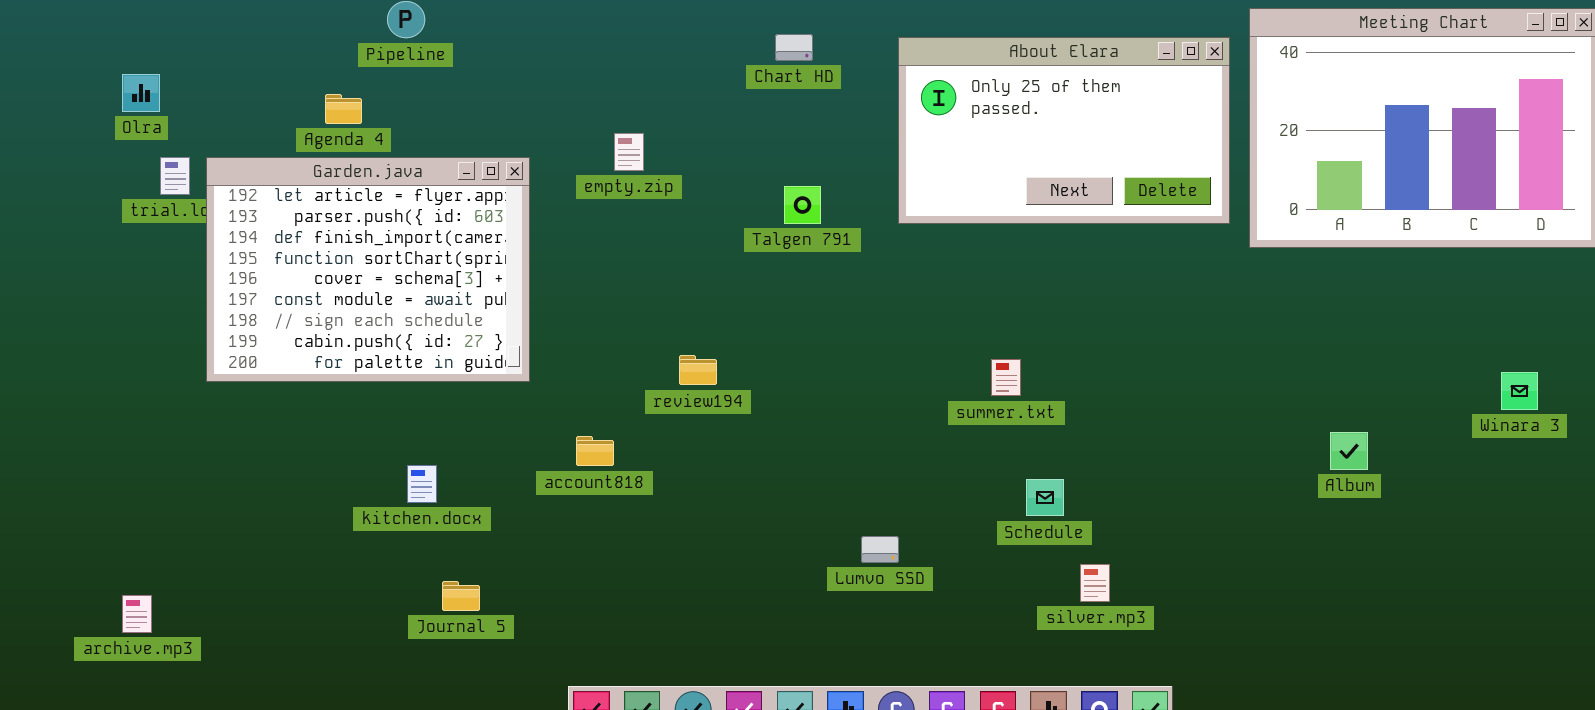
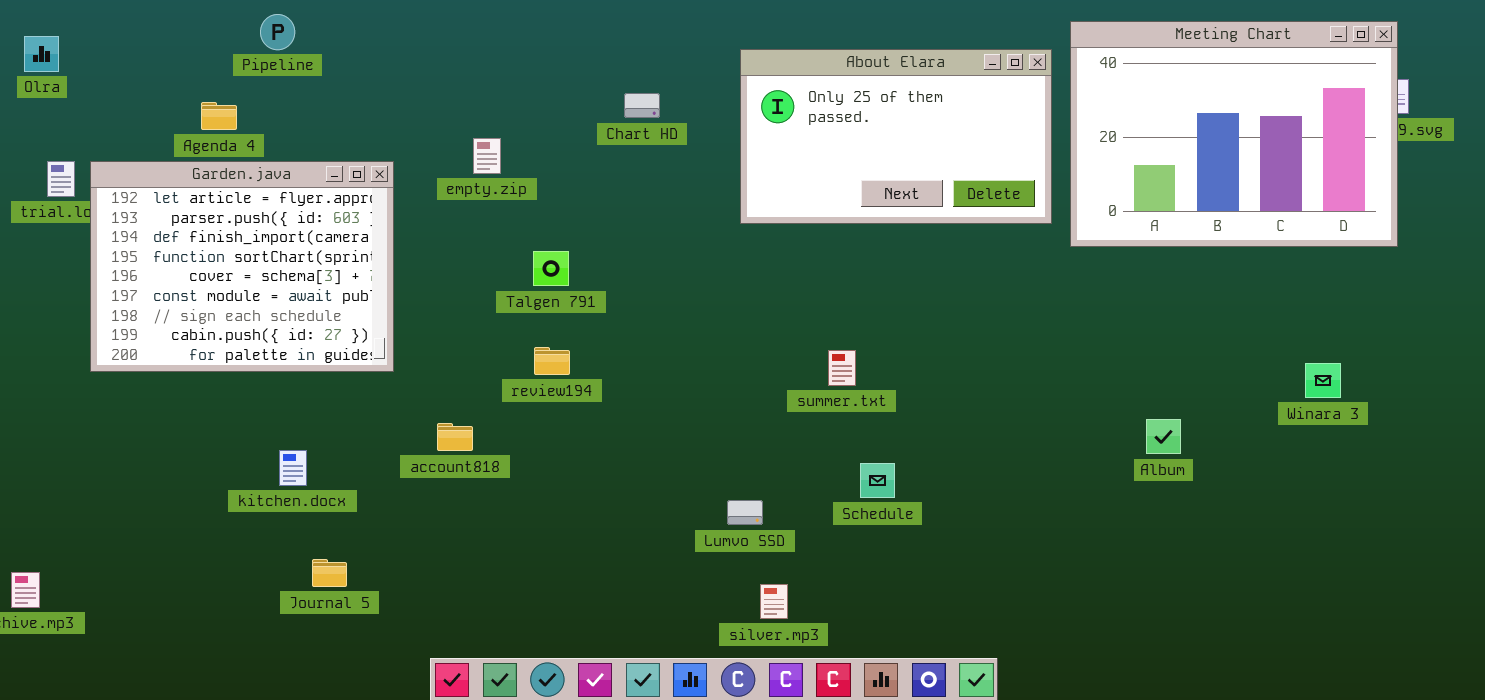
Chart HD: [775,34,813,61] -> [624,93,660,118], moved
Olra: [122,74,160,112] -> [24,36,59,72], moved
Talgen 791: [784,186,821,224] -> [533,251,569,286], moved
Lumvo SSD: [861,536,899,563] -> [727,500,763,525], moved
silver.mp3: [1080,564,1110,602] -> [760,584,788,619], moved

